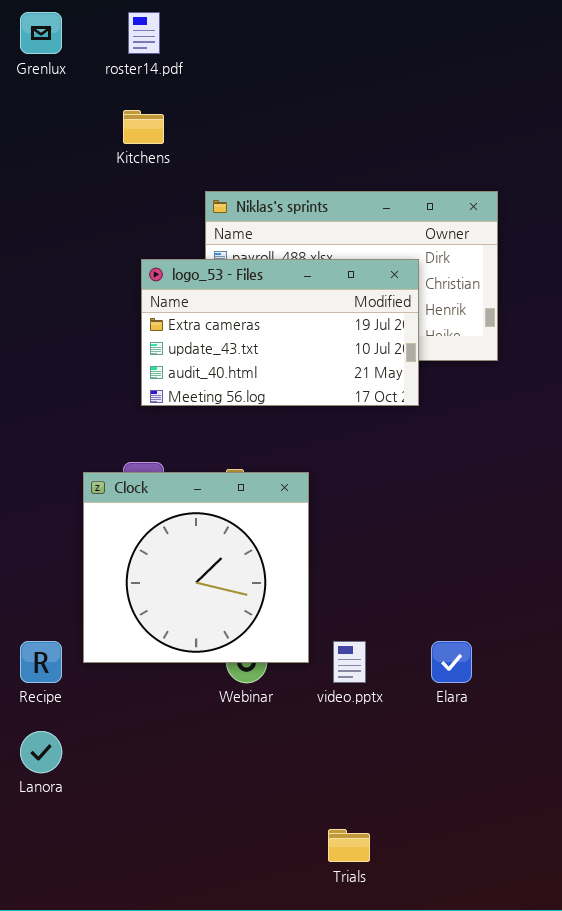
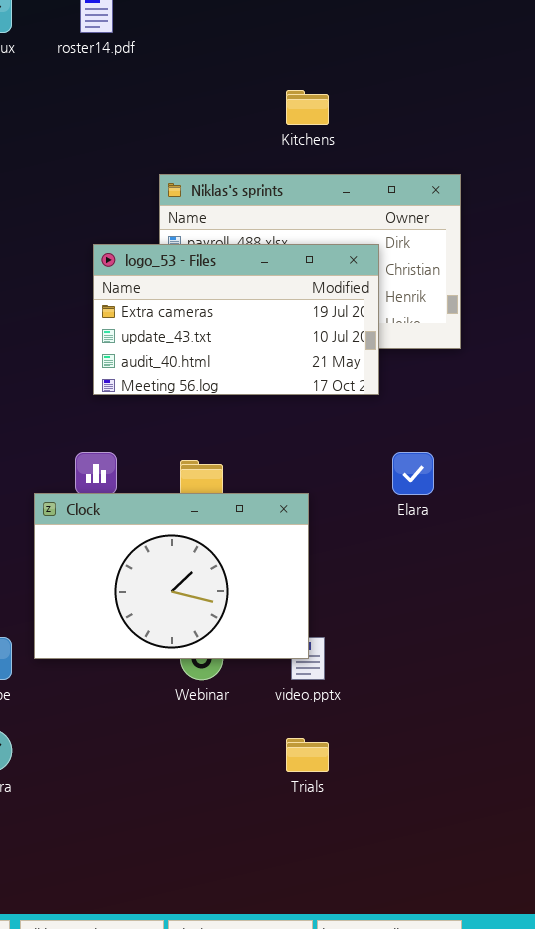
Kitchens: [123,110,164,144] -> [286,90,329,125], moved
Clock: [83,472,309,663] -> [34,493,309,659], resized
Elara: [431,641,472,683] -> [392,452,434,495], moved
Trials: [328,829,370,862] -> [286,738,329,772], moved

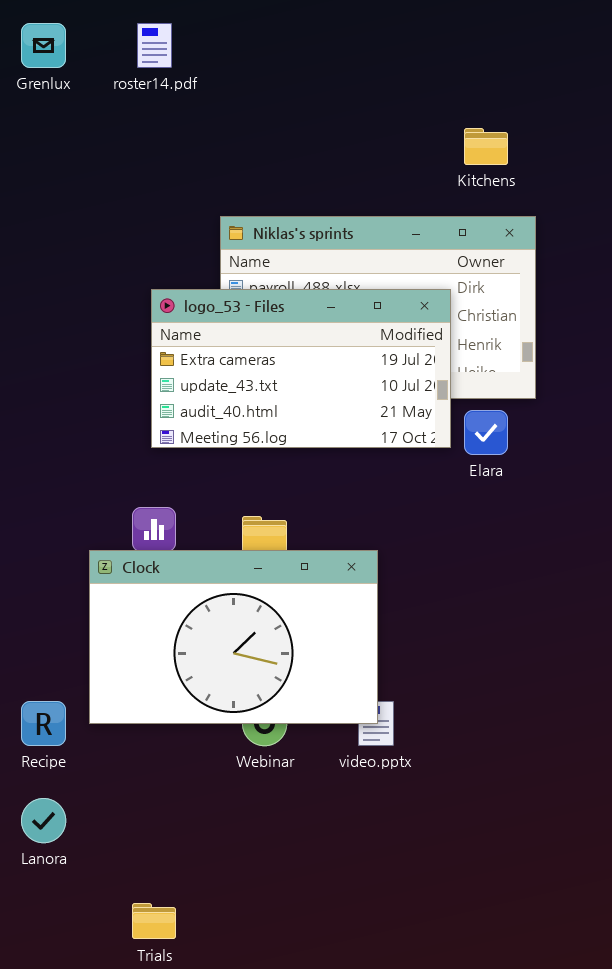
Kitchens: [286,90,329,125] -> [464,128,508,165], moved
Elara: [392,452,434,495] -> [464,410,508,455], moved
Trials: [286,738,329,772] -> [132,903,176,939], moved

